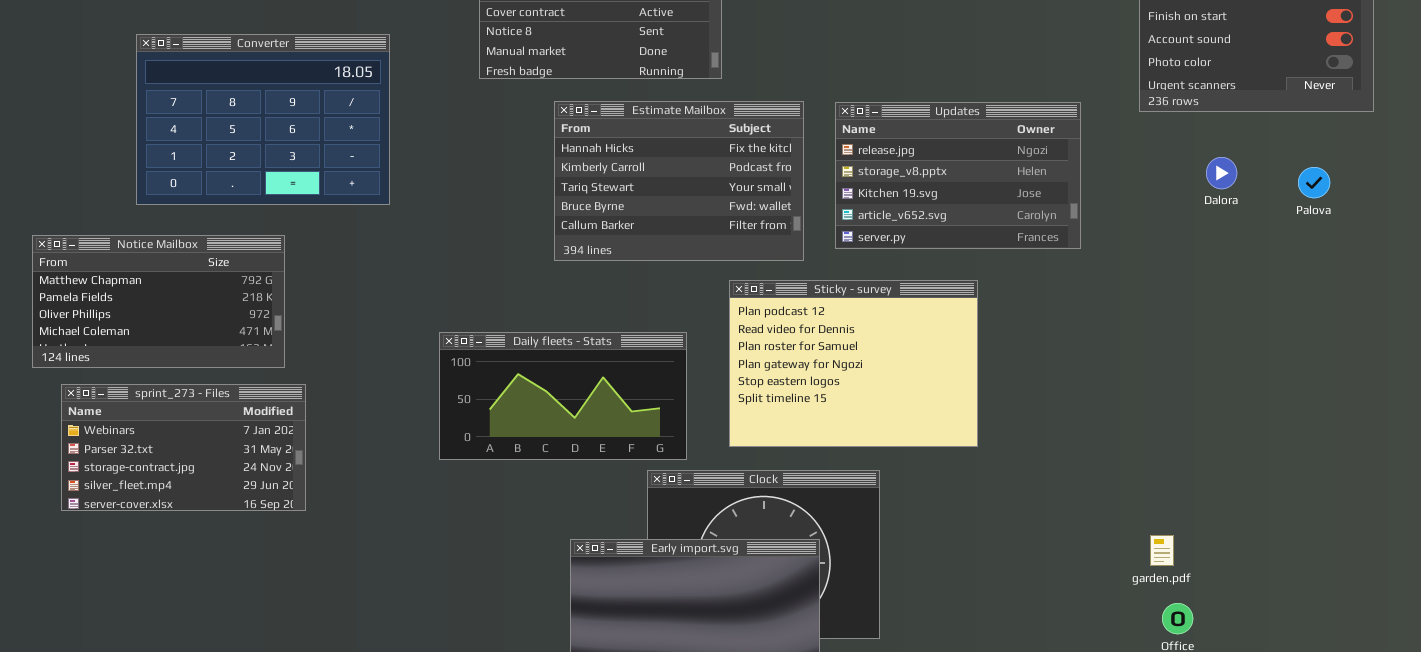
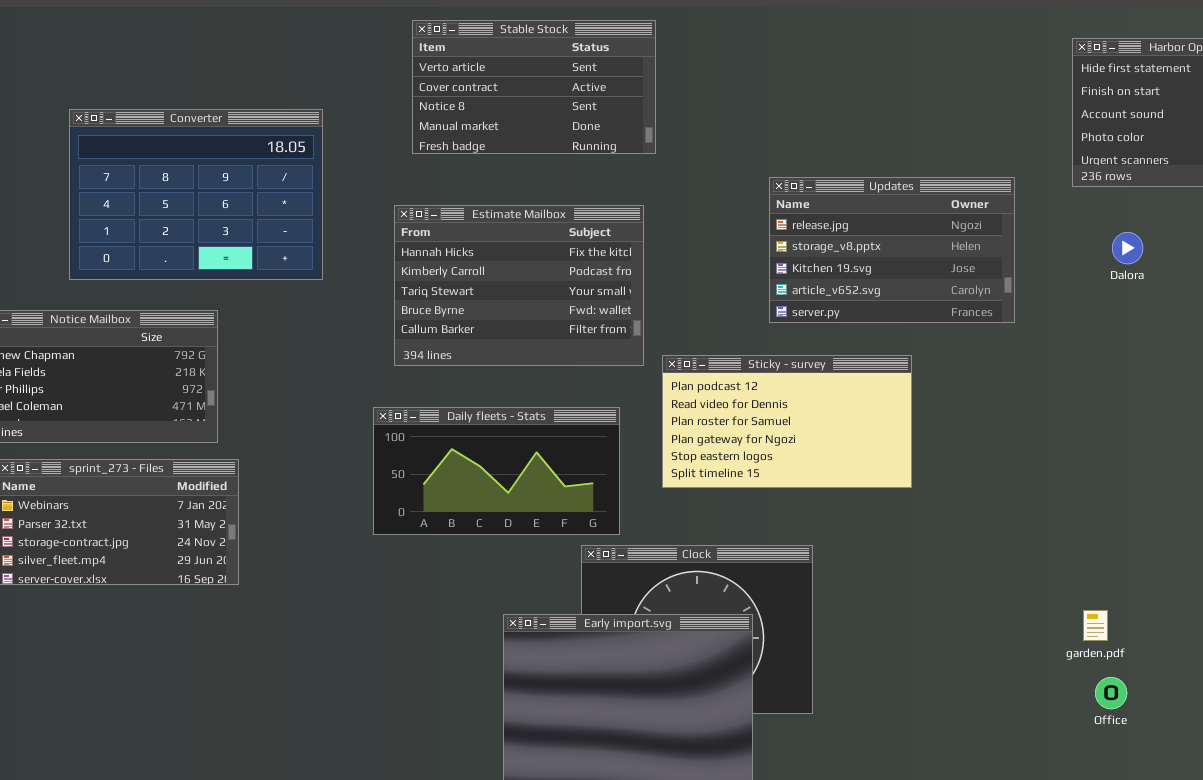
Estimate Mailbox: [554,101,804,261] -> [394,205,644,366], moved
Dalora: [1206,157,1237,189] -> [1112,232,1143,264], moved
Sticky - survey: [729,280,978,447] -> [662,355,912,488], resized

